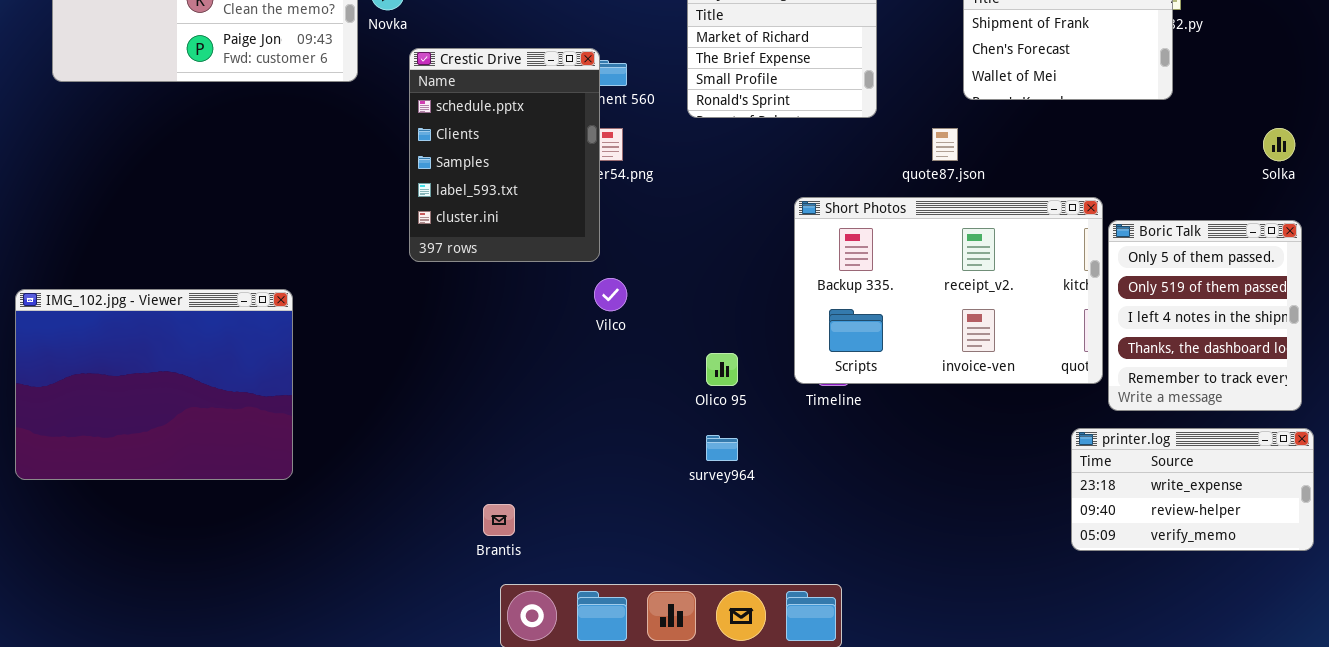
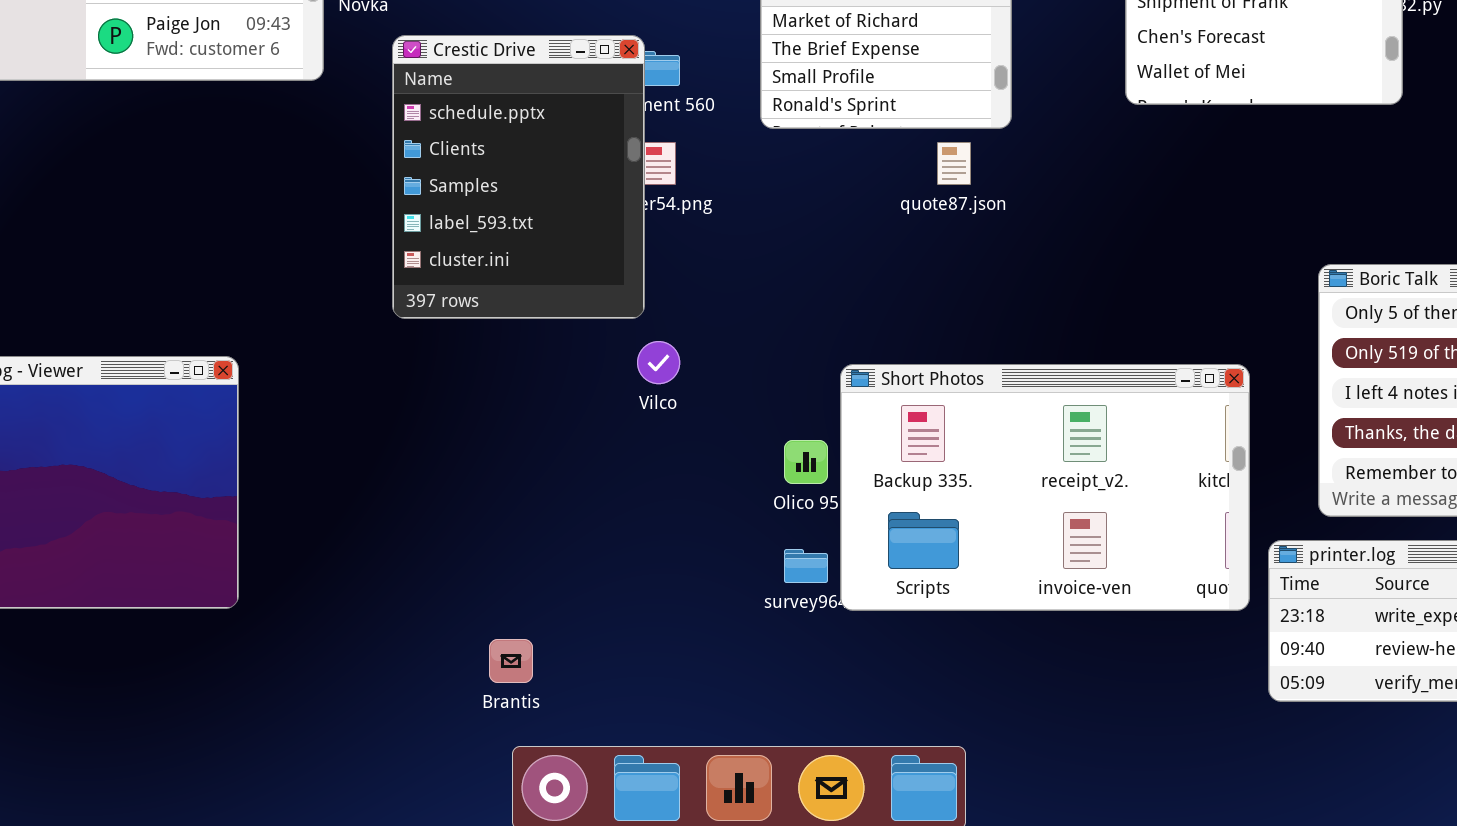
quote87.json: [932,128,958,161] -> [937,142,971,185], moved
Short Photos: [794,197,1103,384] -> [840,364,1250,611], moved

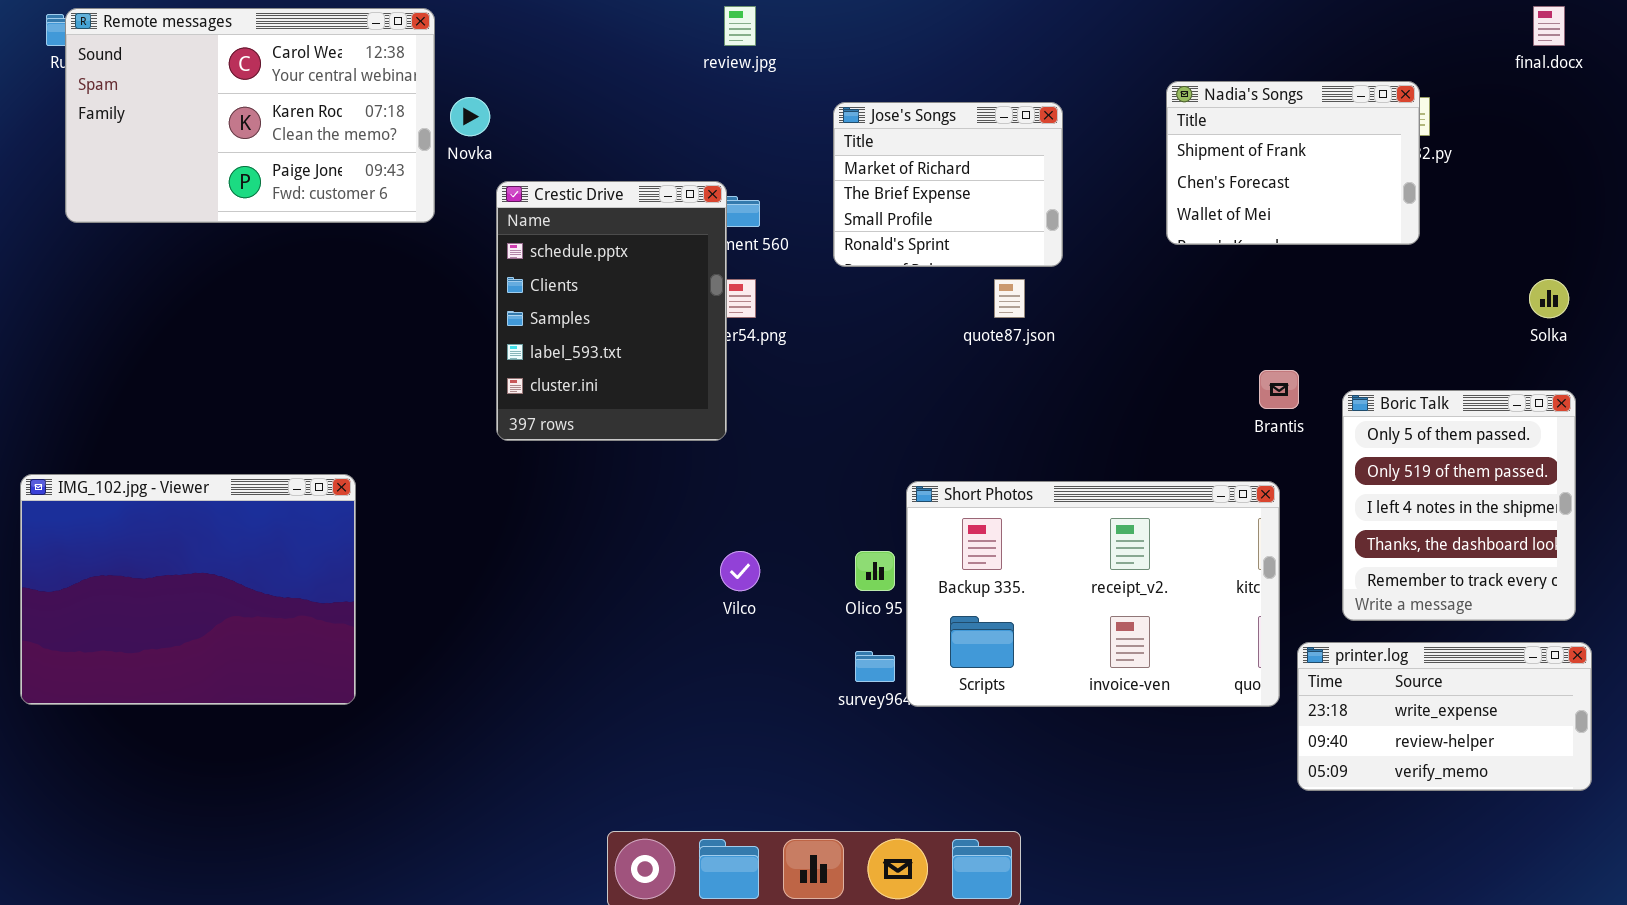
Vilco: [637,341,680,384] -> [720,551,760,591], moved
Brantis: [489,639,533,683] -> [1259,370,1299,409], moved

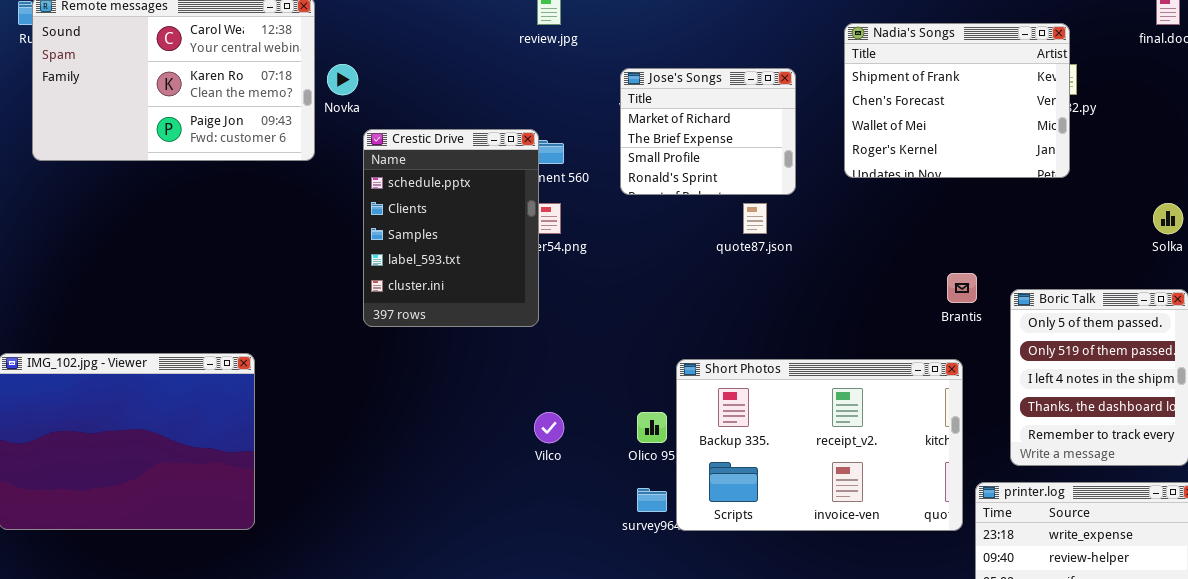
Nadia's Songs: [1166,81,1420,245] -> [844,23,1070,178], resized

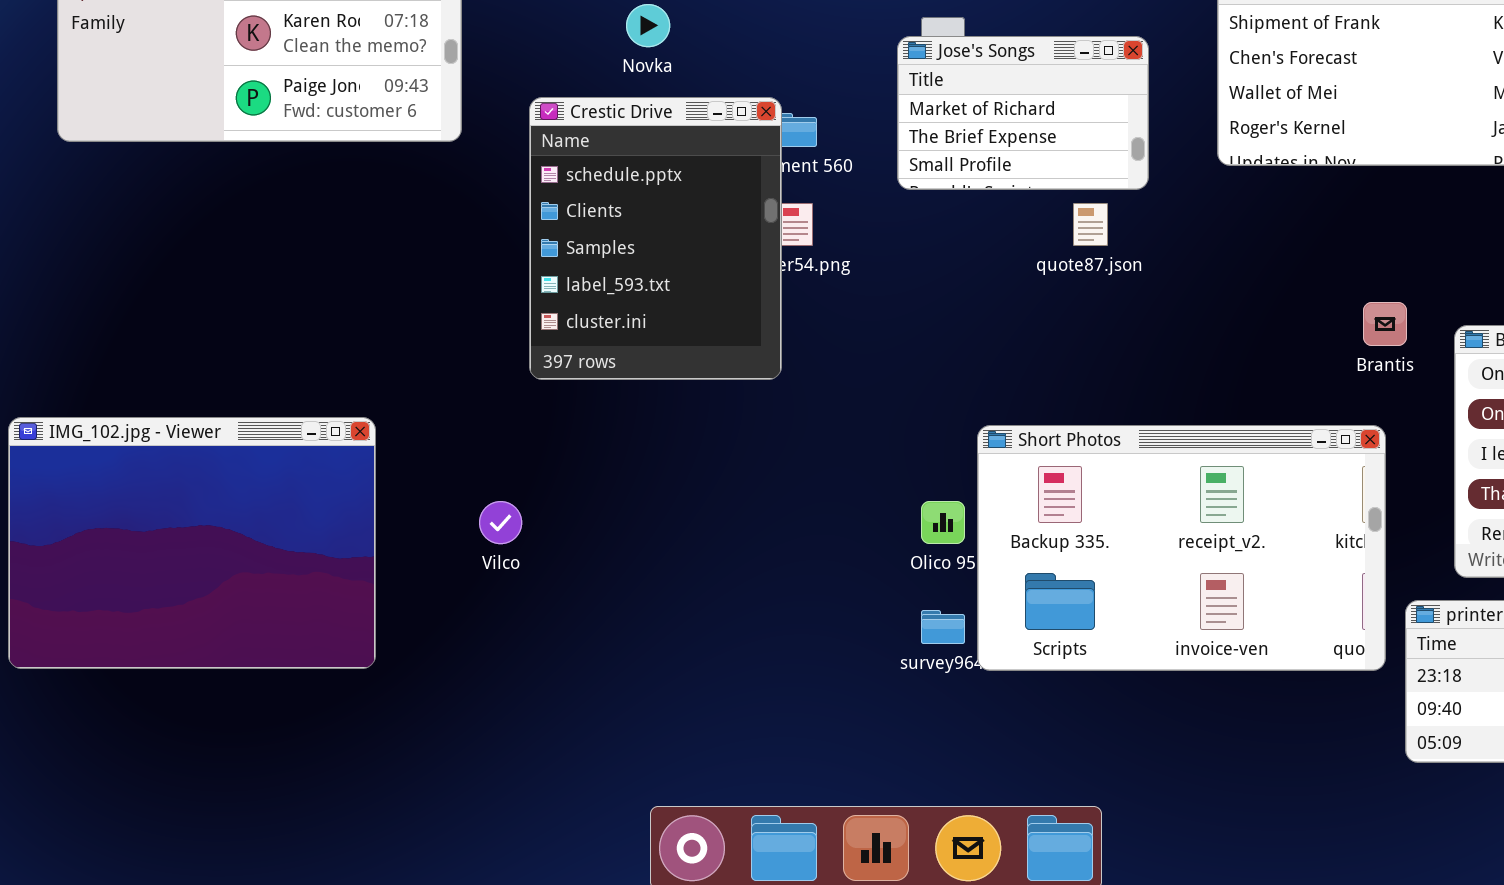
Novka: [327,64,358,95] -> [626,4,670,47], moved
Jose's Songs: [620,68,796,195] -> [897,36,1149,190], resized
Vilco: [534,412,564,443] -> [479,501,522,544], moved

